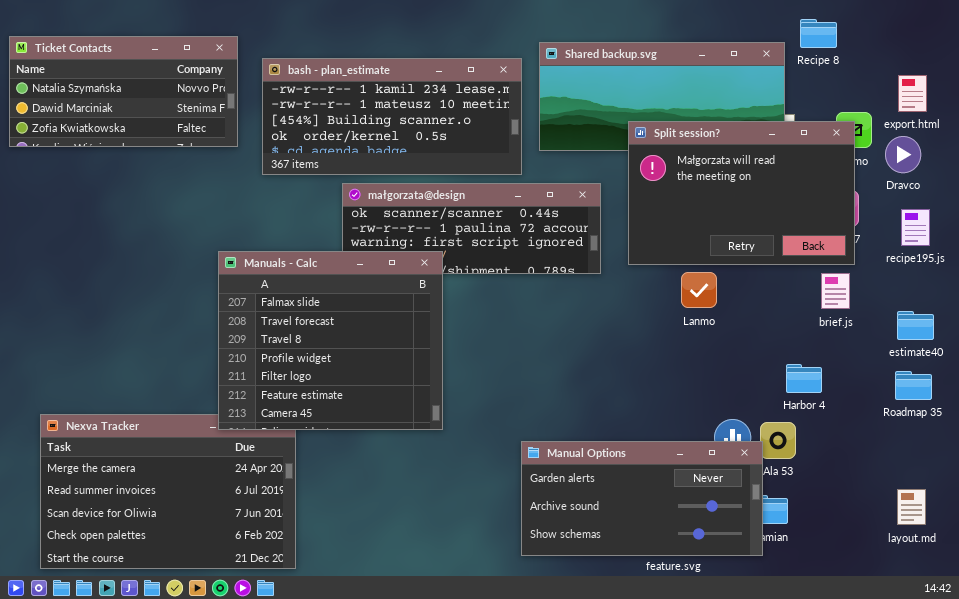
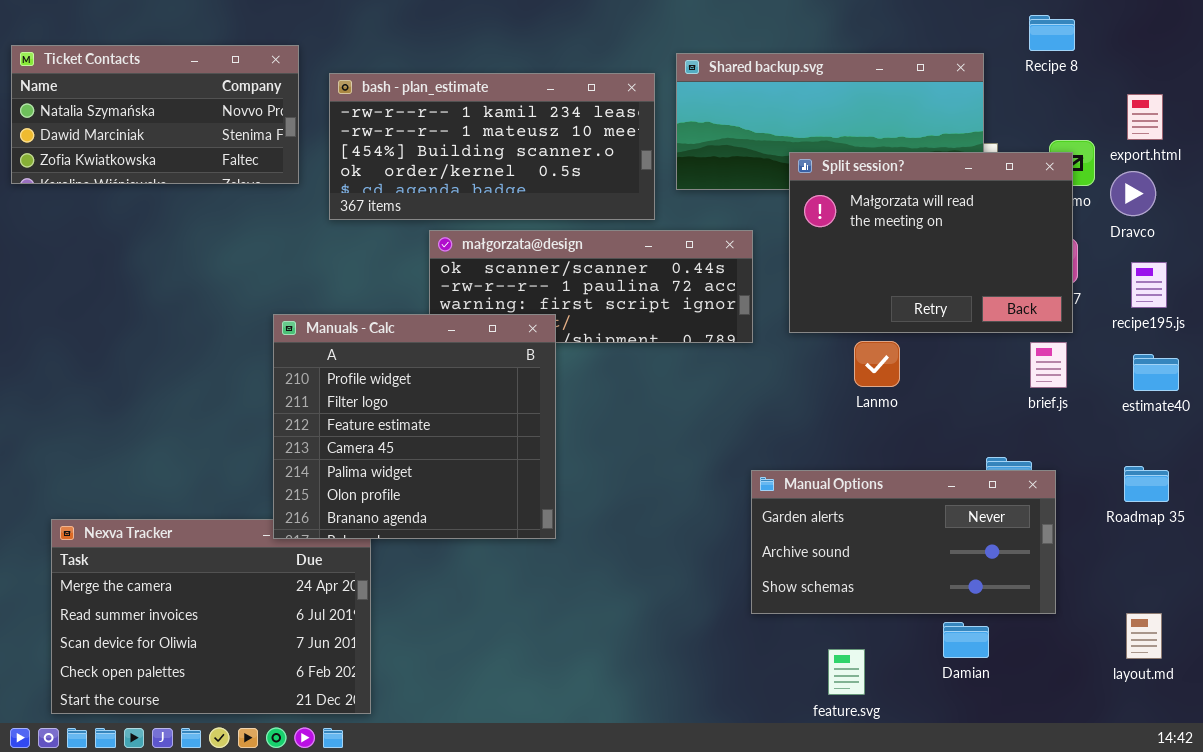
Recipe 8: [800,19,837,48] -> [1029,15,1075,51], moved
Manuals - Calc: [218,251,443,430] -> [273,314,556,539], scrolled down 3 rows
estimate40: [897,311,934,340] -> [1133,354,1179,391], moved
Manual Options: [521,441,763,556] -> [751,470,1056,614], moved

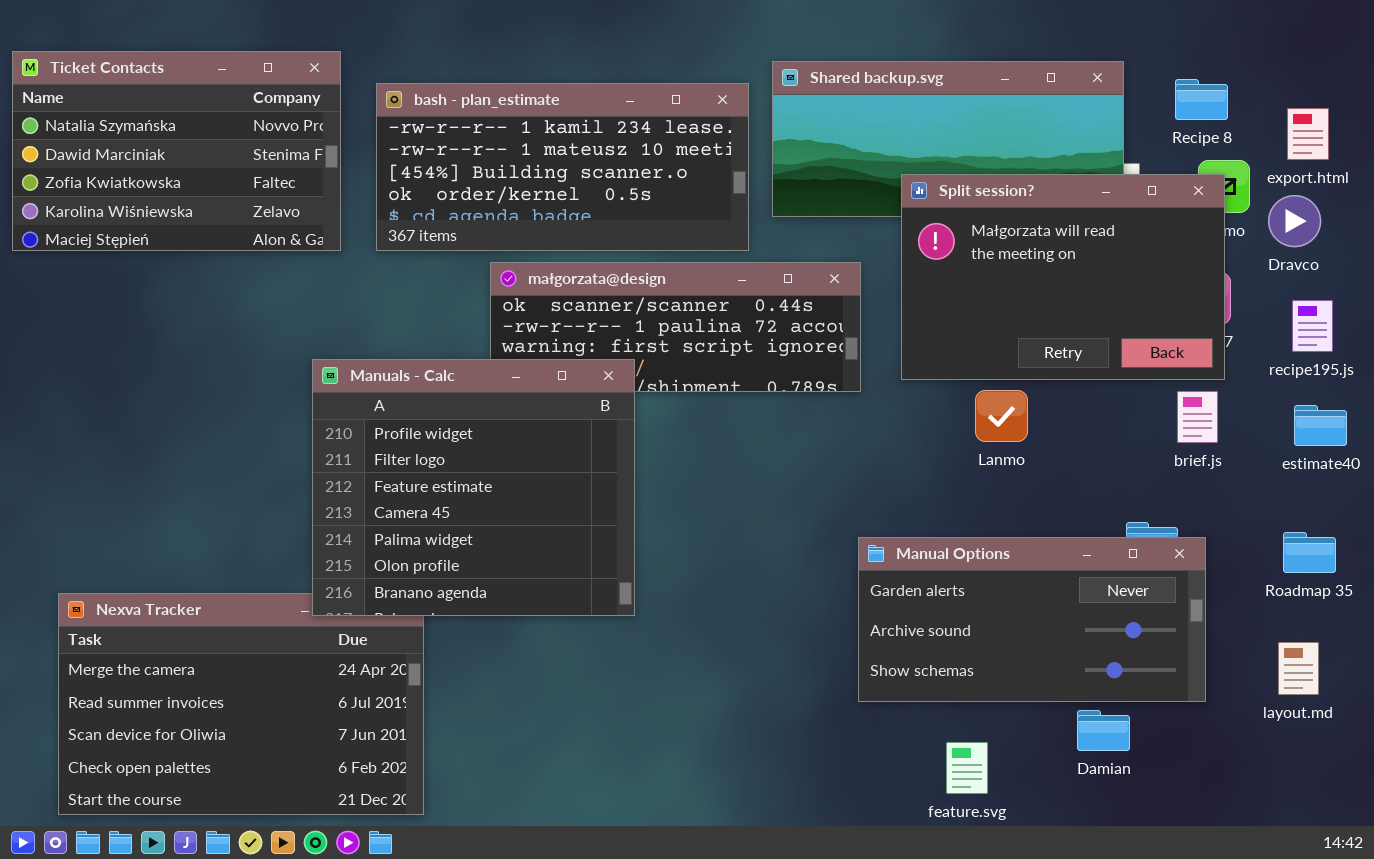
Recipe 8: [1029,15,1075,51] -> [1175,79,1228,120], moved
Ticket Contacts: [11,45,299,184] -> [12,51,341,251], resized
layout.md: [1126,613,1162,659] -> [1278,642,1319,695], moved

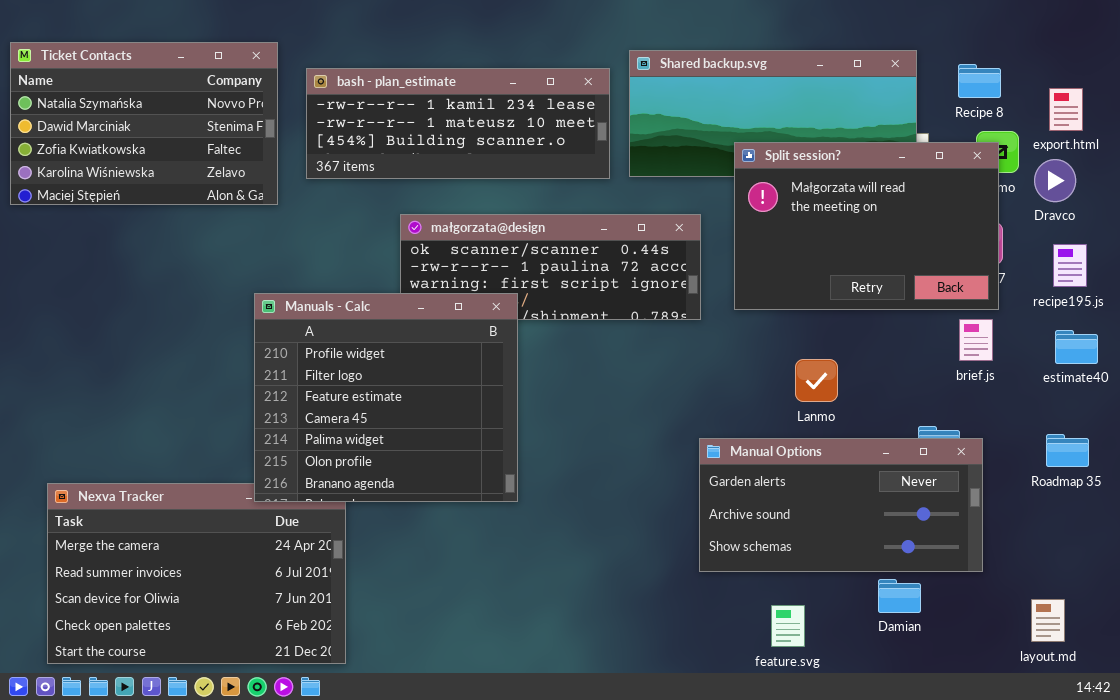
bash - plan_estimate: [376,83,749,251] -> [306,68,610,179], resized
Lanmo: [975,390,1028,442] -> [795,359,838,402], moved
layout.md: [1278,642,1319,695] -> [1031,599,1065,642], moved

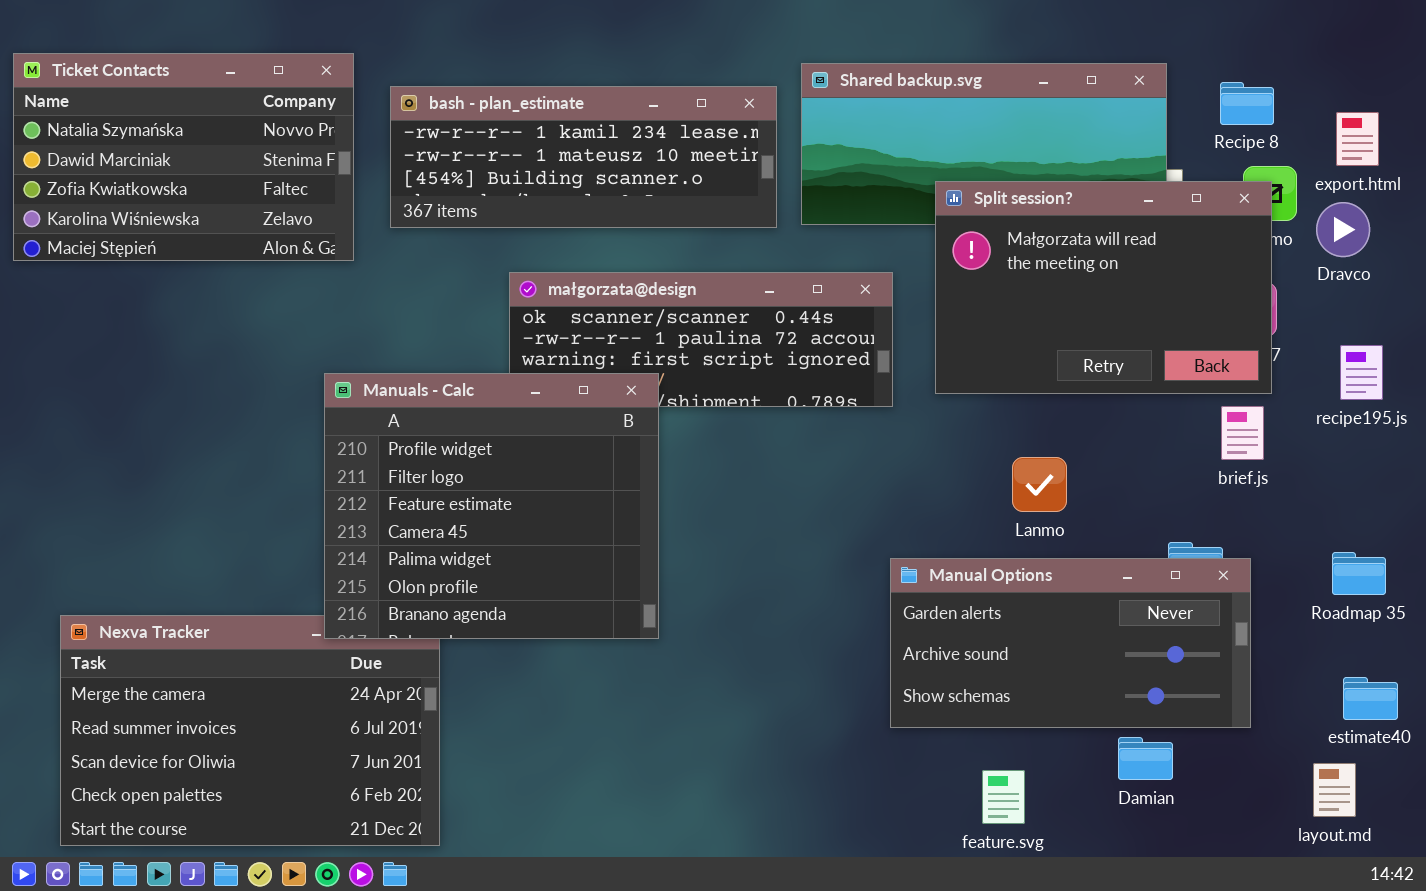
recipe195.js: [1053,244,1087,287] -> [1340,345,1383,400], moved
estimate40: [1055,330,1098,364] -> [1343,677,1398,720], moved

